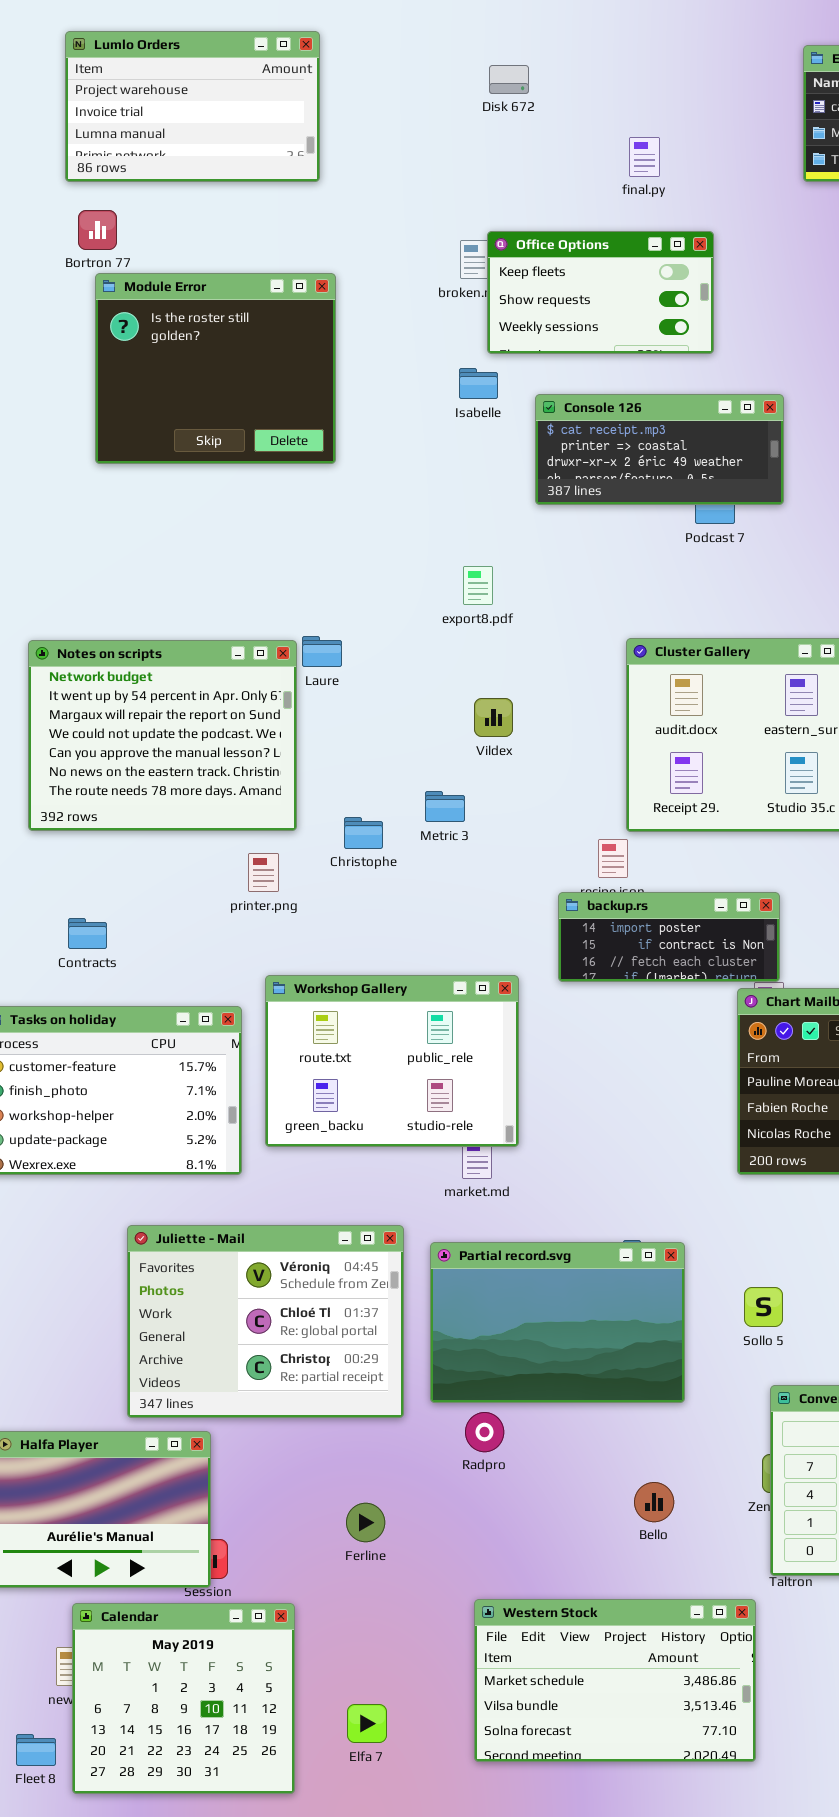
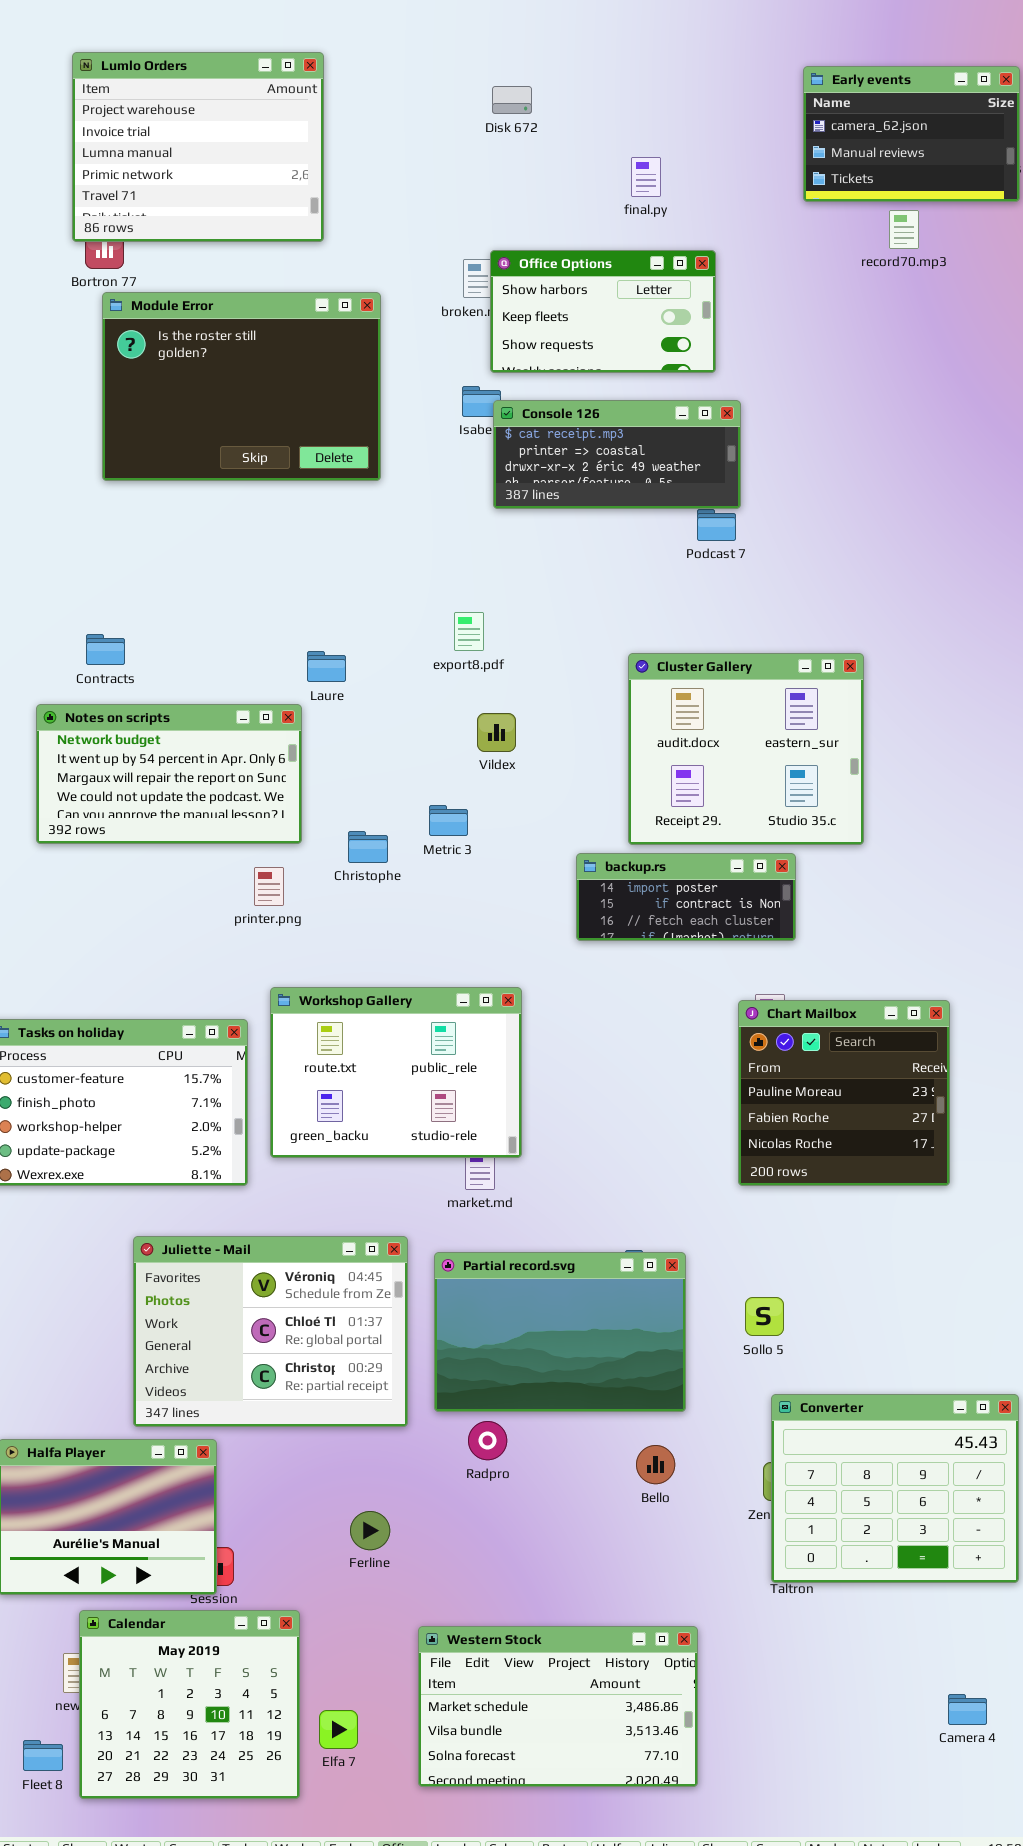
Lumlo Orders: [65,31,320,182] -> [72,52,324,242], resized
Office Options: [487,231,714,354] -> [490,250,716,373], scrolled up 1 row
Module Error: [95,273,336,464] -> [102,292,381,481], resized
Console 126: [535,394,784,505] -> [493,400,741,509], moved
export8.pdf: [463,566,493,605] -> [454,612,484,651], moved
Notes on scripts: [28,640,297,831] -> [36,704,302,844], resized
backup.rs: [558,892,780,982] -> [576,853,796,941], moved
Contracts: [68,918,107,949] -> [86,634,125,665], moved
Bello: [634,1482,674,1522] -> [636,1445,675,1484], moved
Western Stock: [474,1599,756,1762] -> [418,1626,698,1787], moved
Elfa 7: [347,1704,387,1743] -> [319,1710,358,1749], moved

